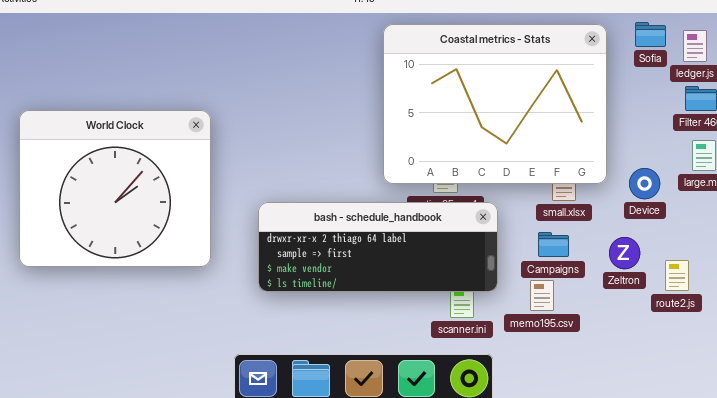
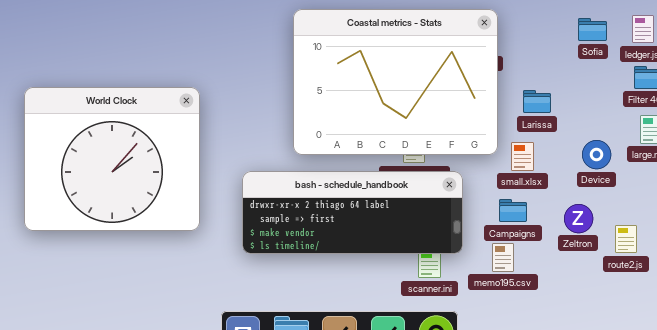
Sofia: [635,22,666,47] -> [578,18,607,41], moved
Coastal metrics - Stats: [383,24,607,184] -> [293,9,498,155], moved

